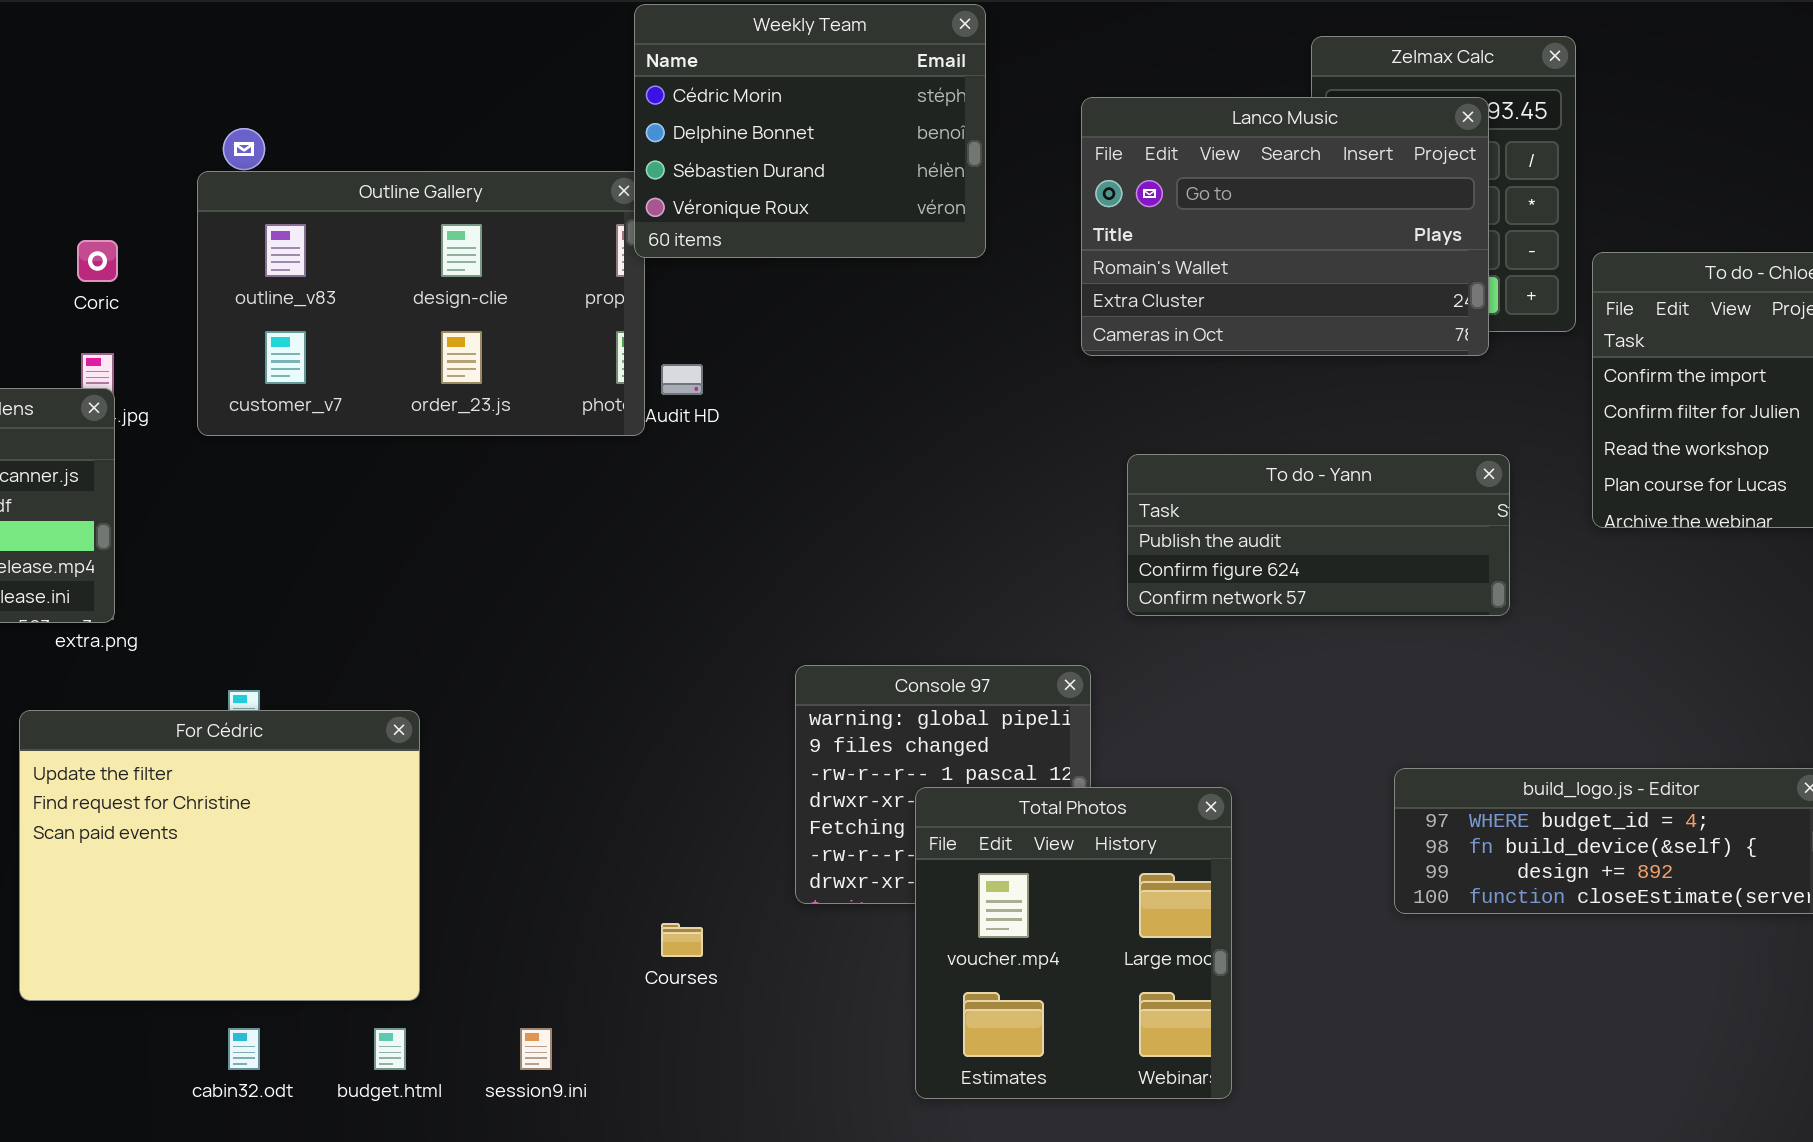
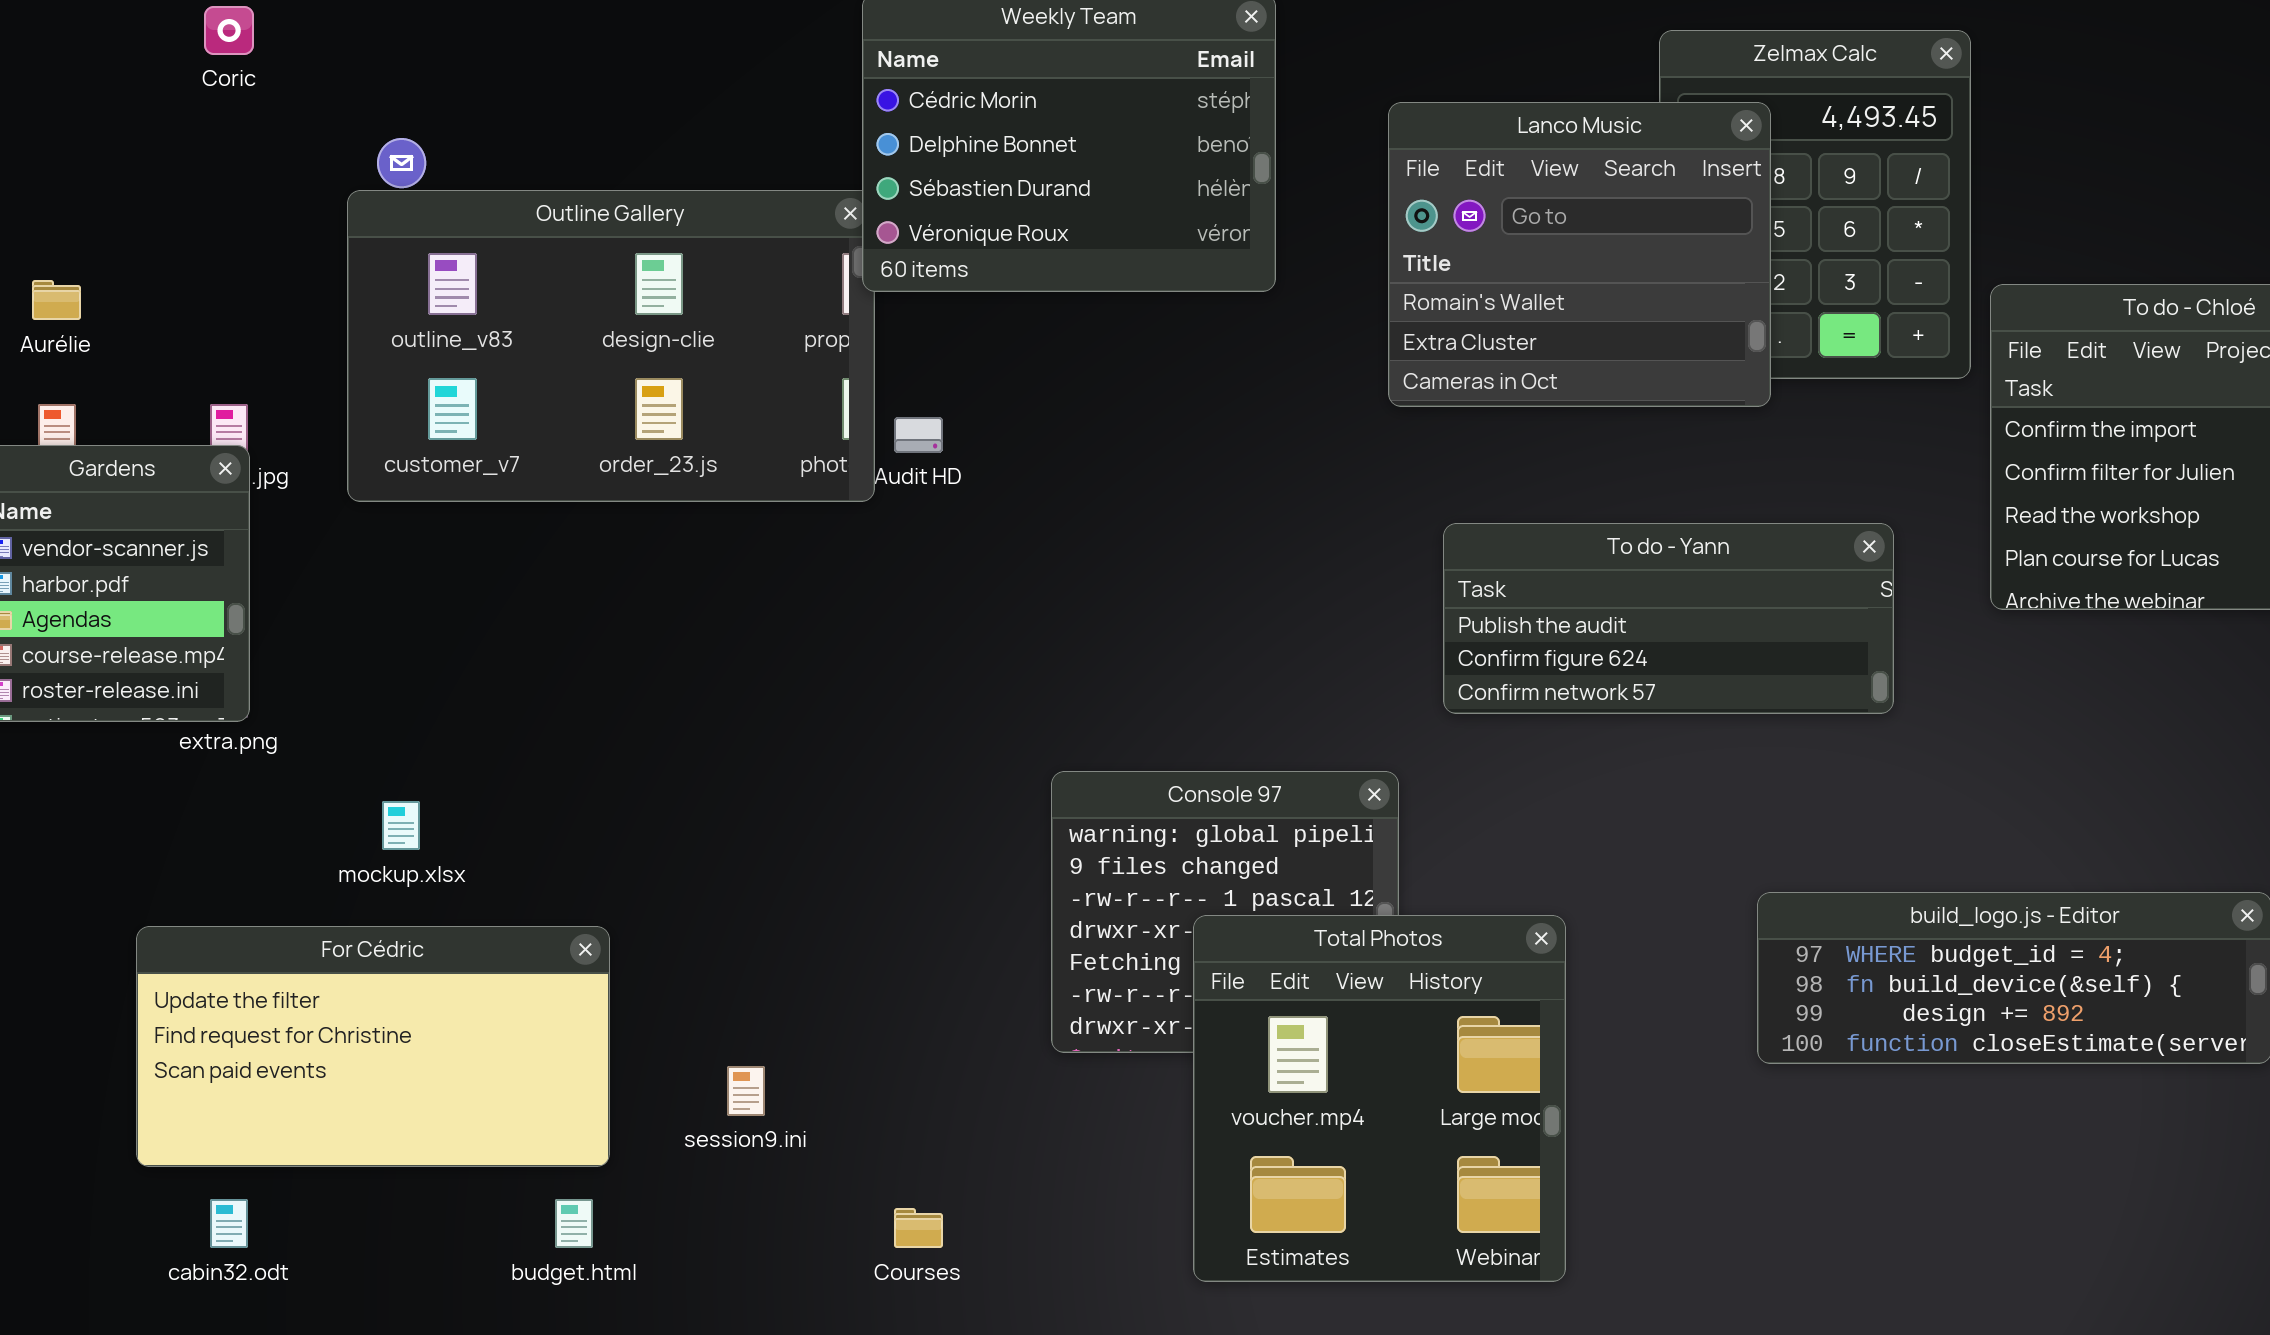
Lanco Music: [1081,97,1489,356] -> [1388,102,1771,407], resized
Coric: [77,240,118,282] -> [204,6,254,55], moved
For Cédric: [19,710,420,1001] -> [136,926,610,1167], resized
Courses: [661,923,703,957] -> [894,1208,943,1248], moved
cabin32.odt: [228,1028,260,1070] -> [210,1199,248,1248], moved
session9.ini: [520,1028,552,1070] -> [727,1066,765,1116], moved

